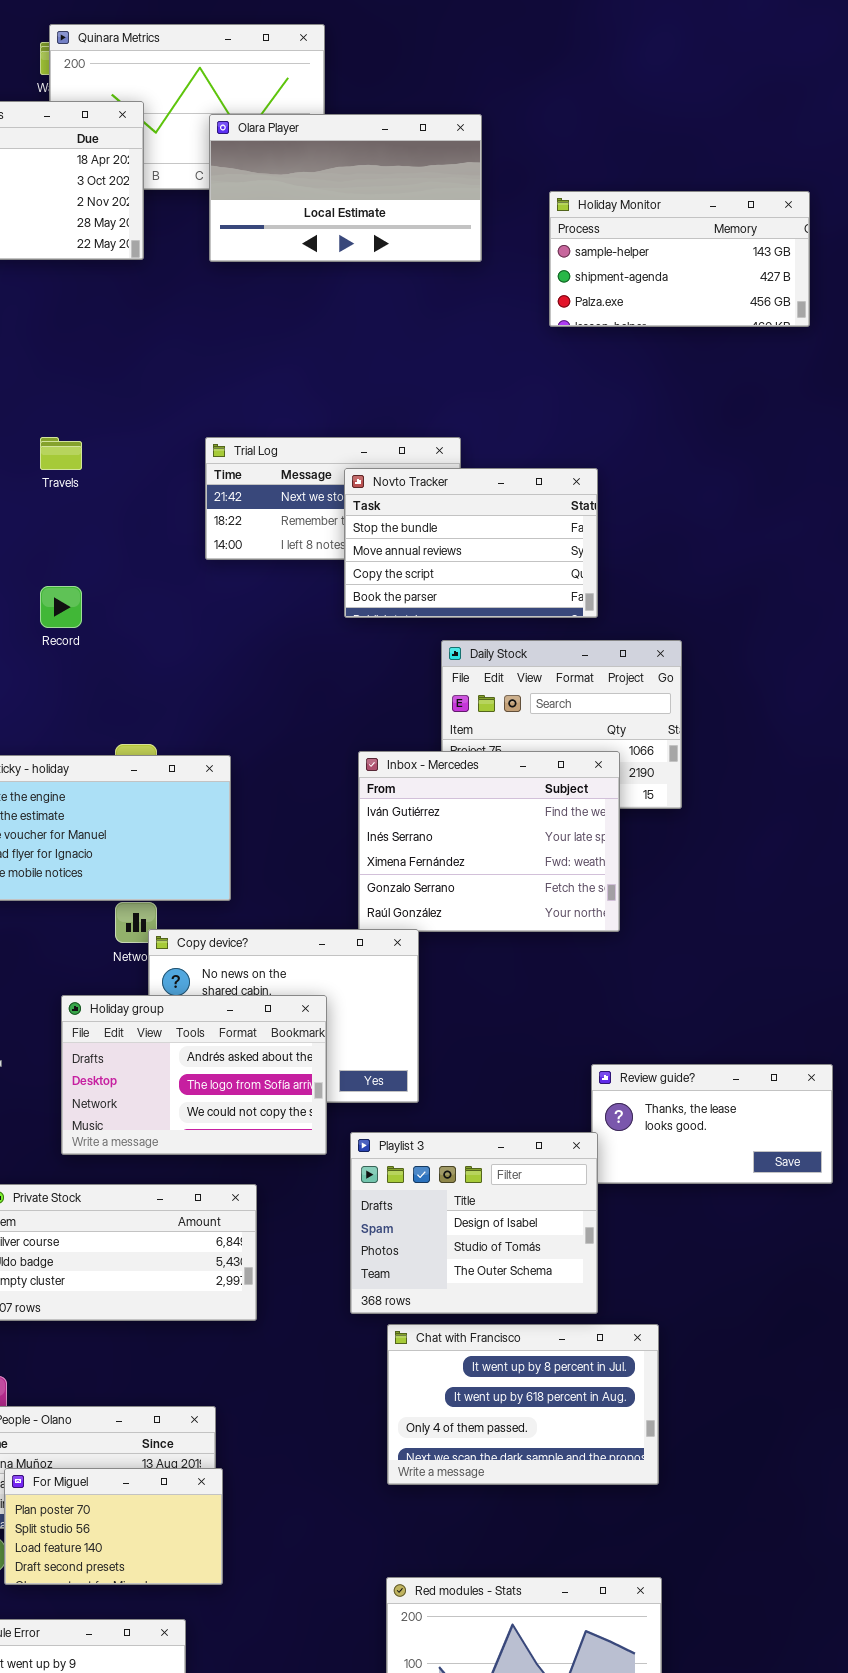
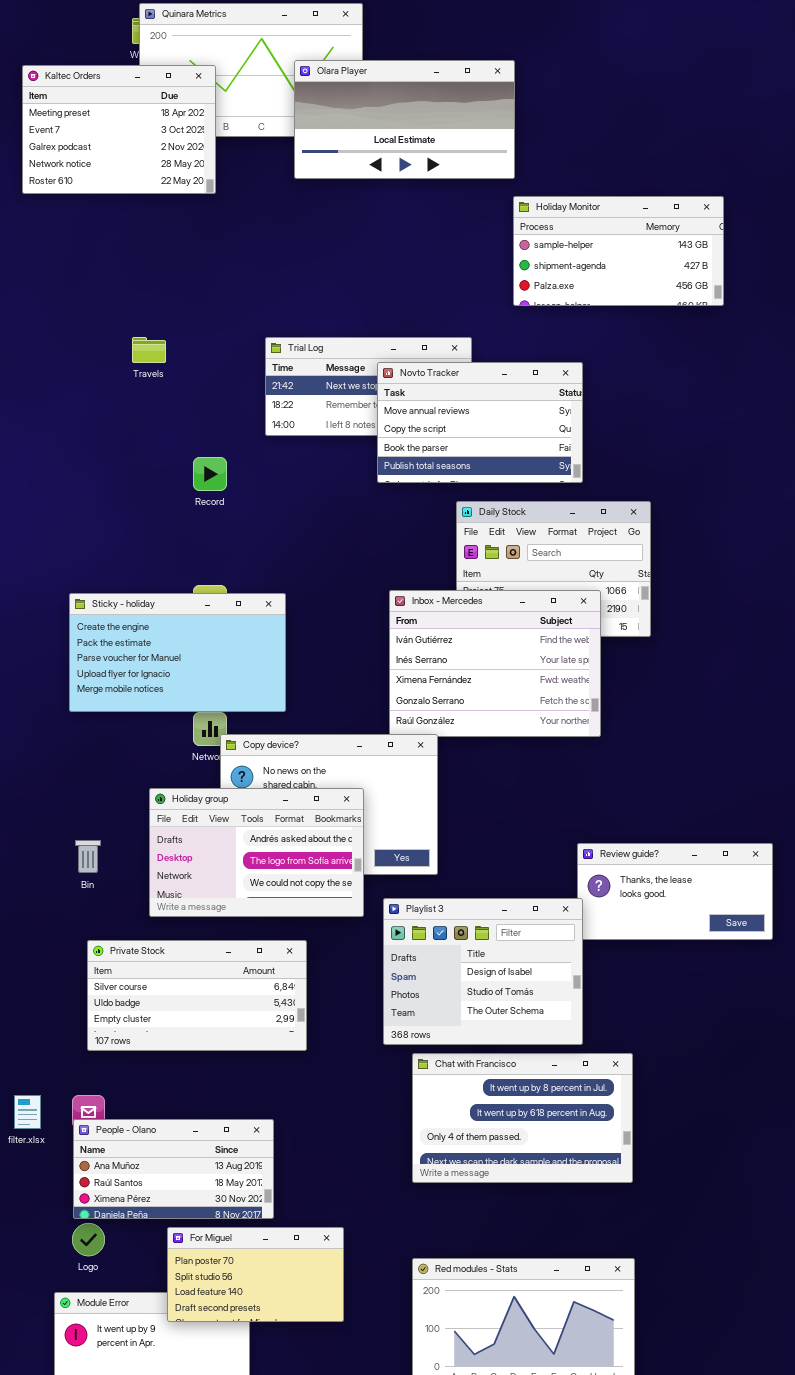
Olara Player: [209,114,482,262] -> [294,60,515,179], moved
Holiday Monitor: [549,191,810,327] -> [513,196,724,306], moved
Novto Tracker: [344,468,598,618] -> [377,362,583,483], scrolled down 1 row
Record: [40,586,82,628] -> [193,457,227,491], moved
For Miguel: [4,1468,223,1585] -> [167,1227,344,1322], moved

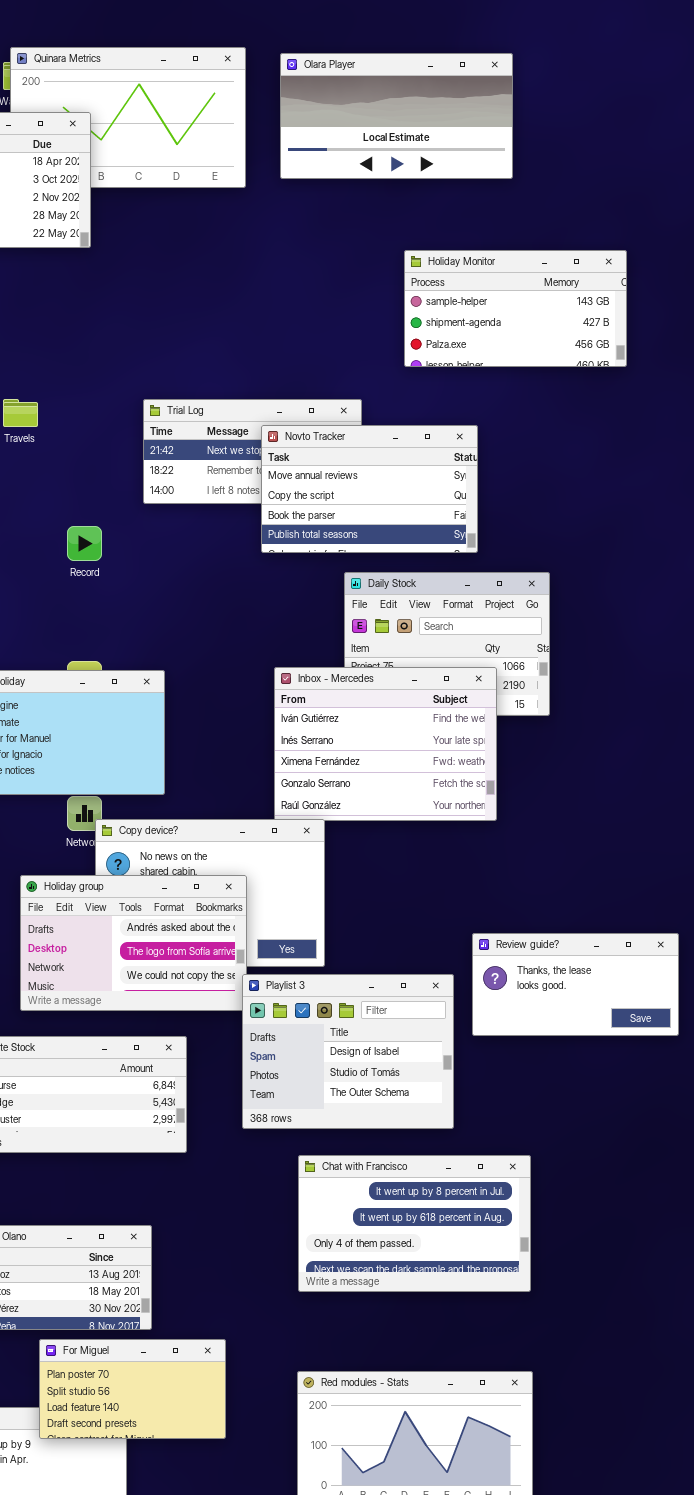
Olara Player: [294,60,515,179] -> [280,53,513,179], moved
Playlist 3: [383,898,583,1045] -> [242,974,454,1129], moved

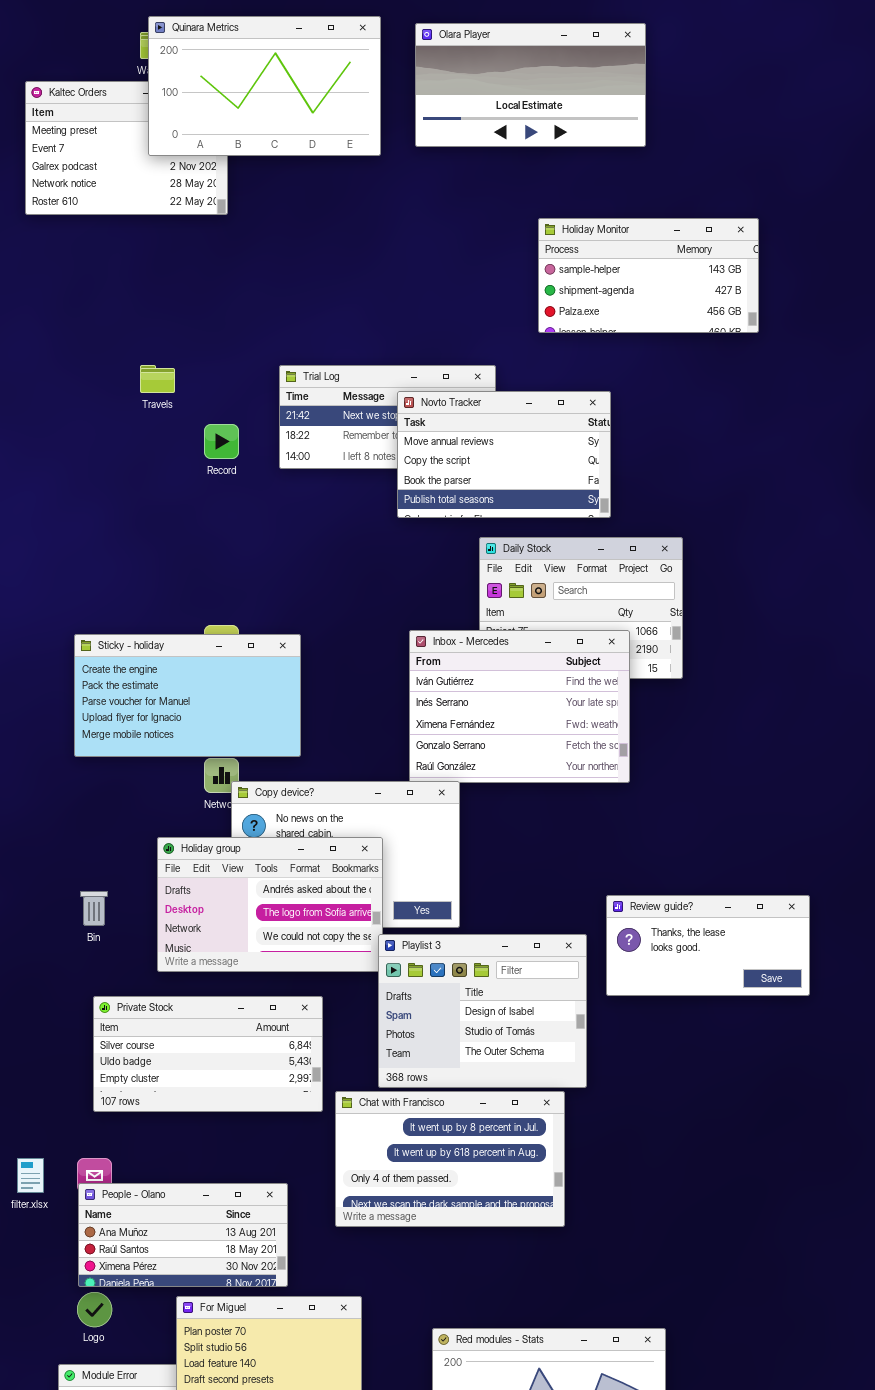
Quinara Metrics: [10,47,246,188] -> [148,16,381,156], raised
Record: [67,526,102,561] -> [204,424,239,459], moved
Chat with Francisco: [298,1155,531,1292] -> [335,1091,565,1227], moved

